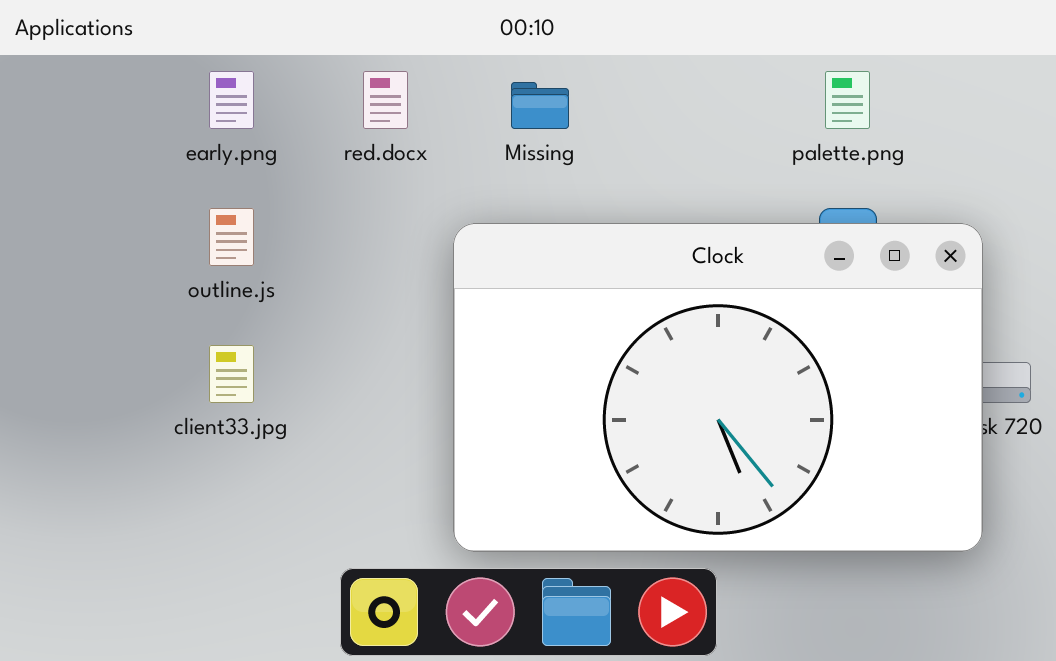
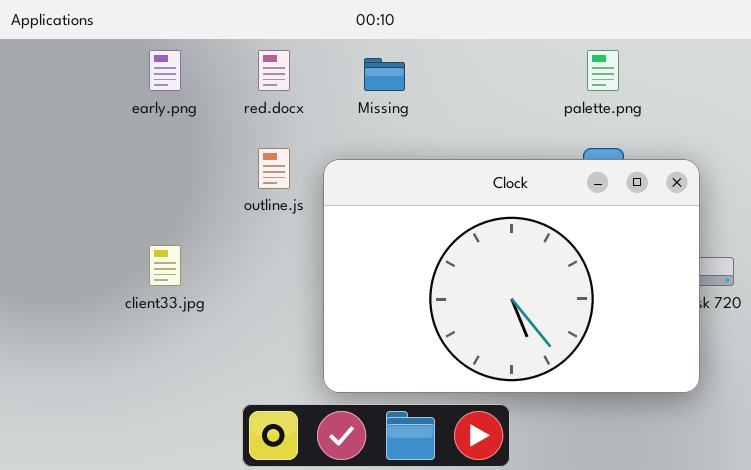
outline.js: [209,208,254,266] -> [258,148,290,189], moved

